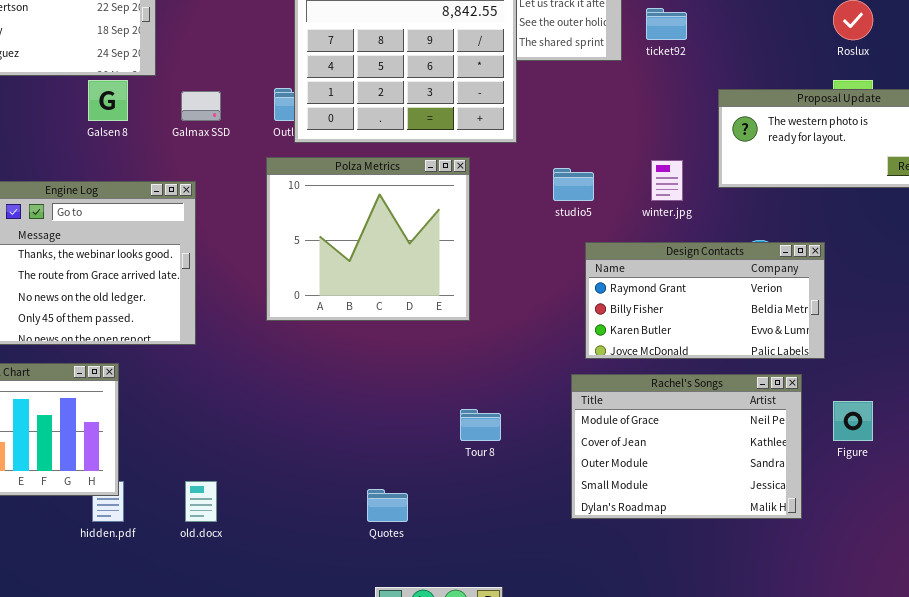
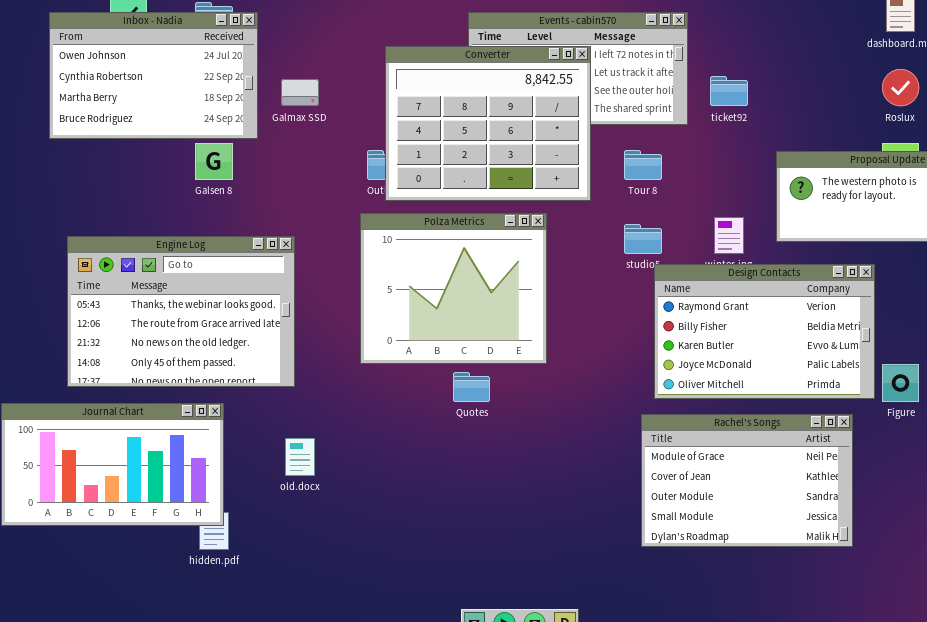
Galmax SSD: [181,91,221,121] -> [281,79,319,106], moved
Design Contacts: [585,242,825,359] -> [654,264,875,399], resized
Figure: [833,401,873,441] -> [882,364,919,402], moved
Tour 8: [460,409,501,441] -> [624,150,662,180], moved
old.docx: [185,481,217,522] -> [285,438,315,476], moved
Quotes: [367,489,408,522] -> [453,372,490,402], moved

